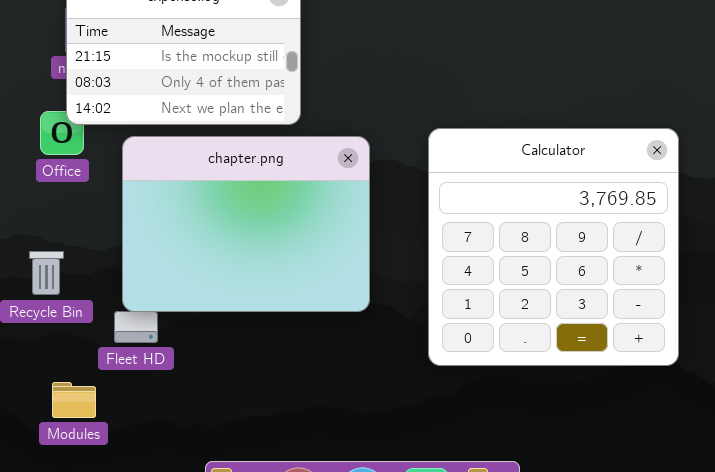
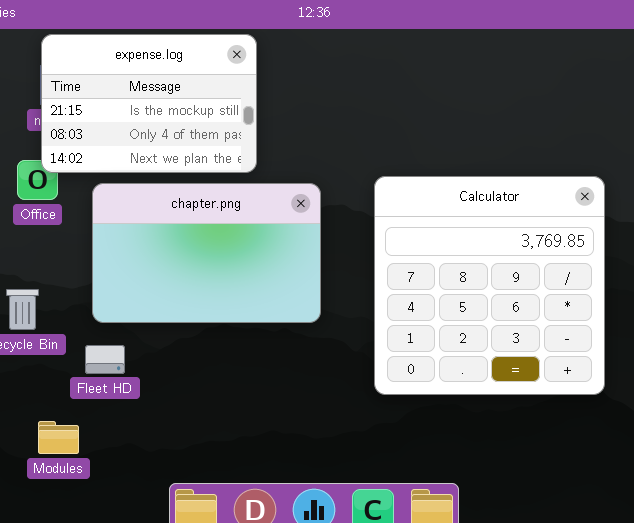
chapter.png: [122,136,370,312] -> [92,183,321,323], resized
Modules: [52,382,96,418] -> [38,421,79,454], moved

